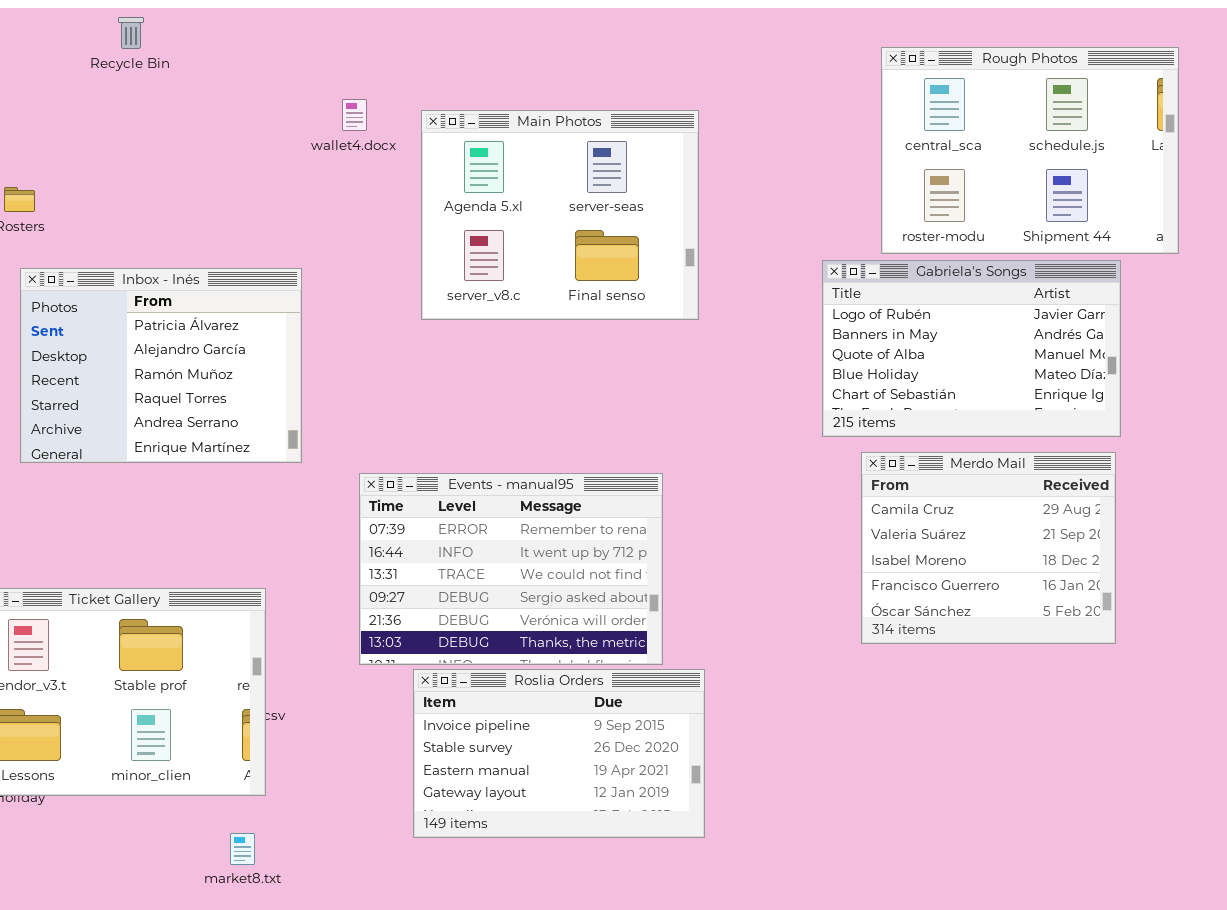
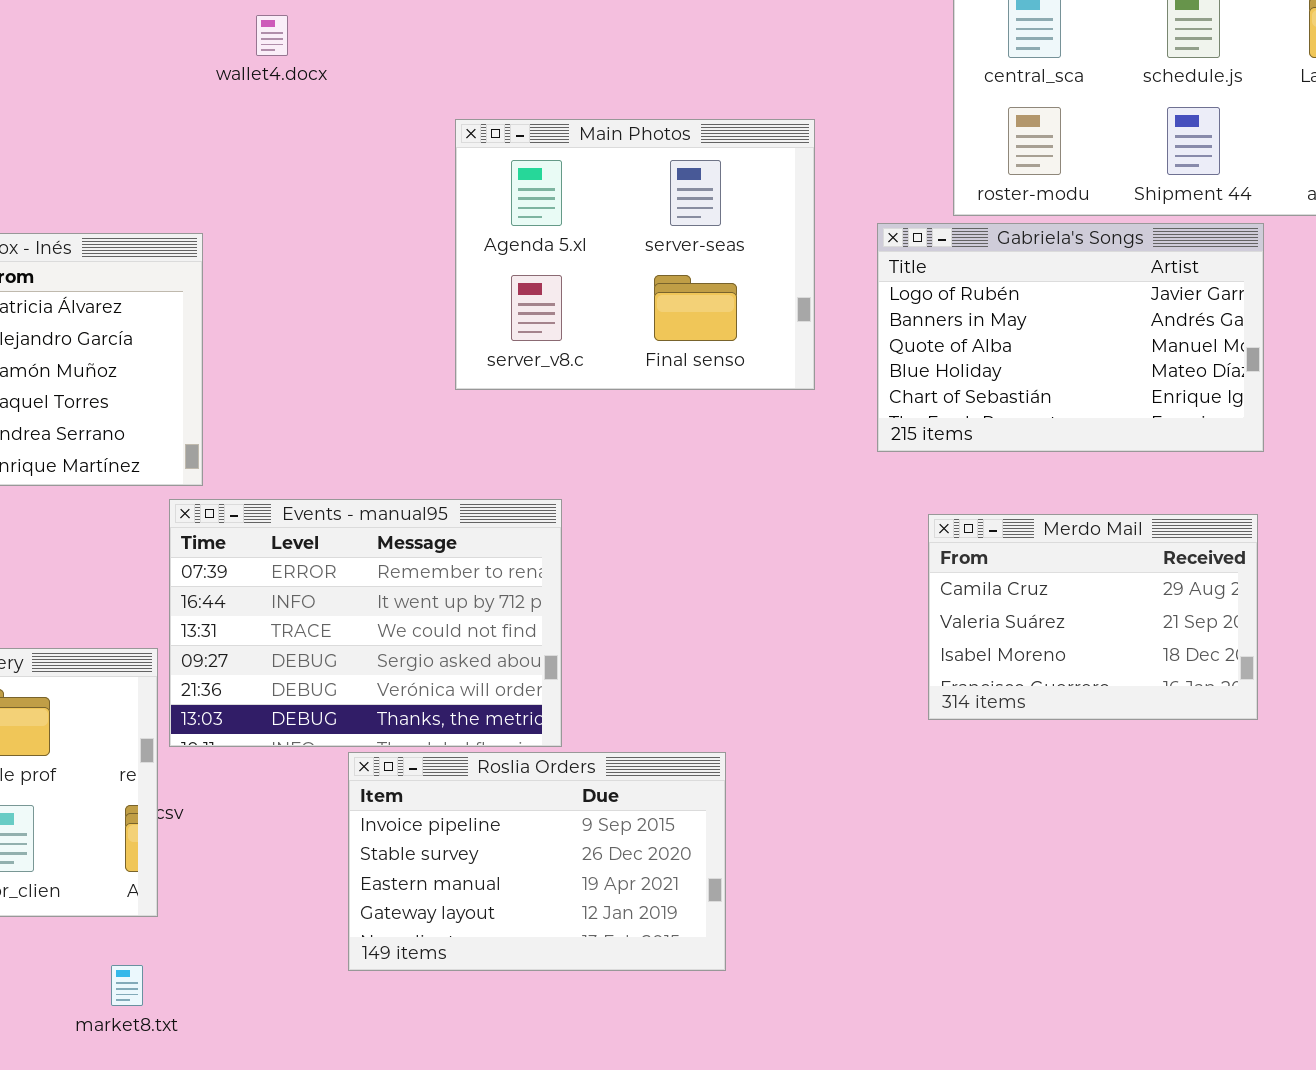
Main Photos: [421,110,699,320] -> [455,119,815,390], moved
Merdo Mail: [861,452,1116,644] -> [928,514,1258,720], resized
Events - manual95: [359,473,663,665] -> [169,499,562,747], moved

